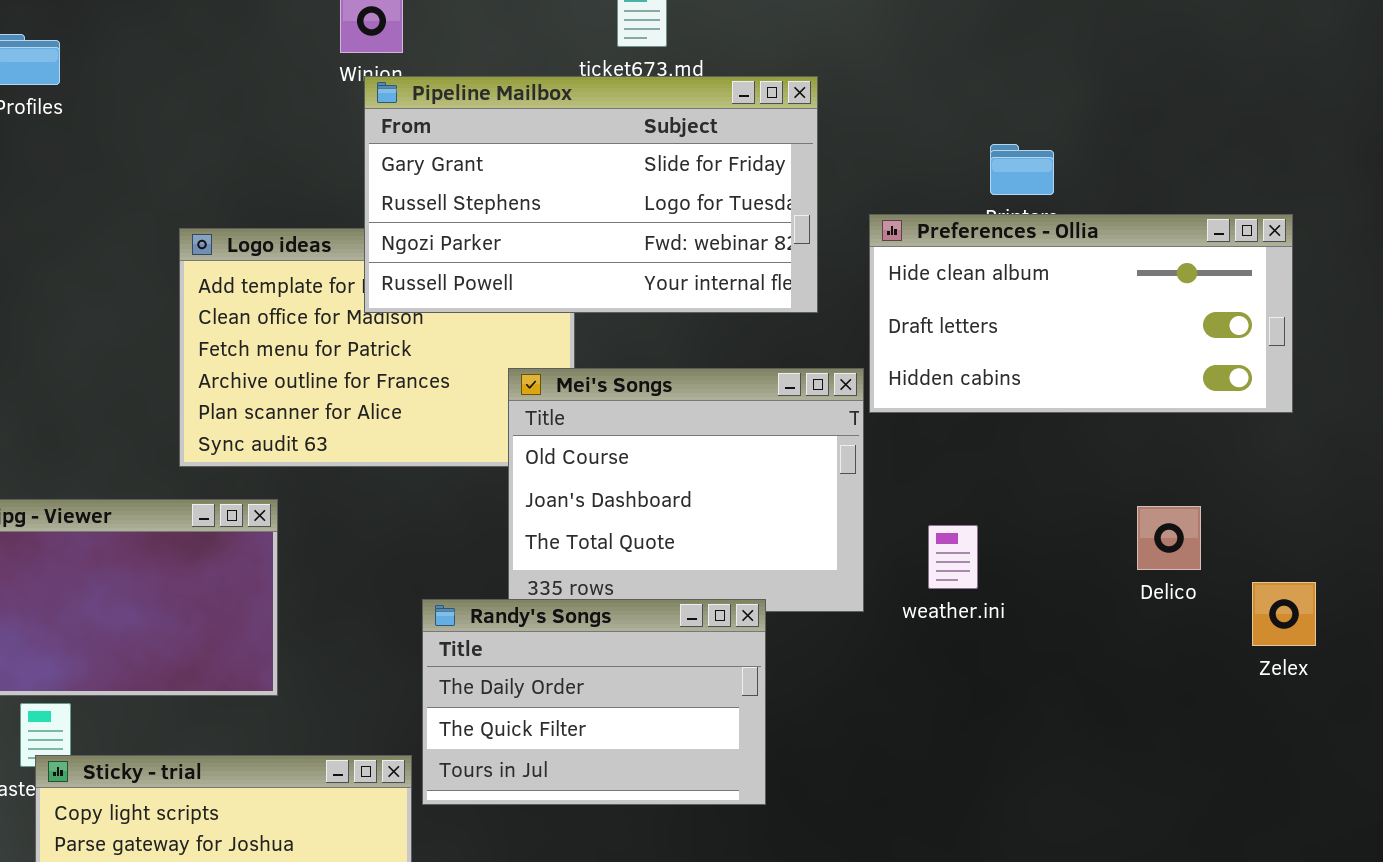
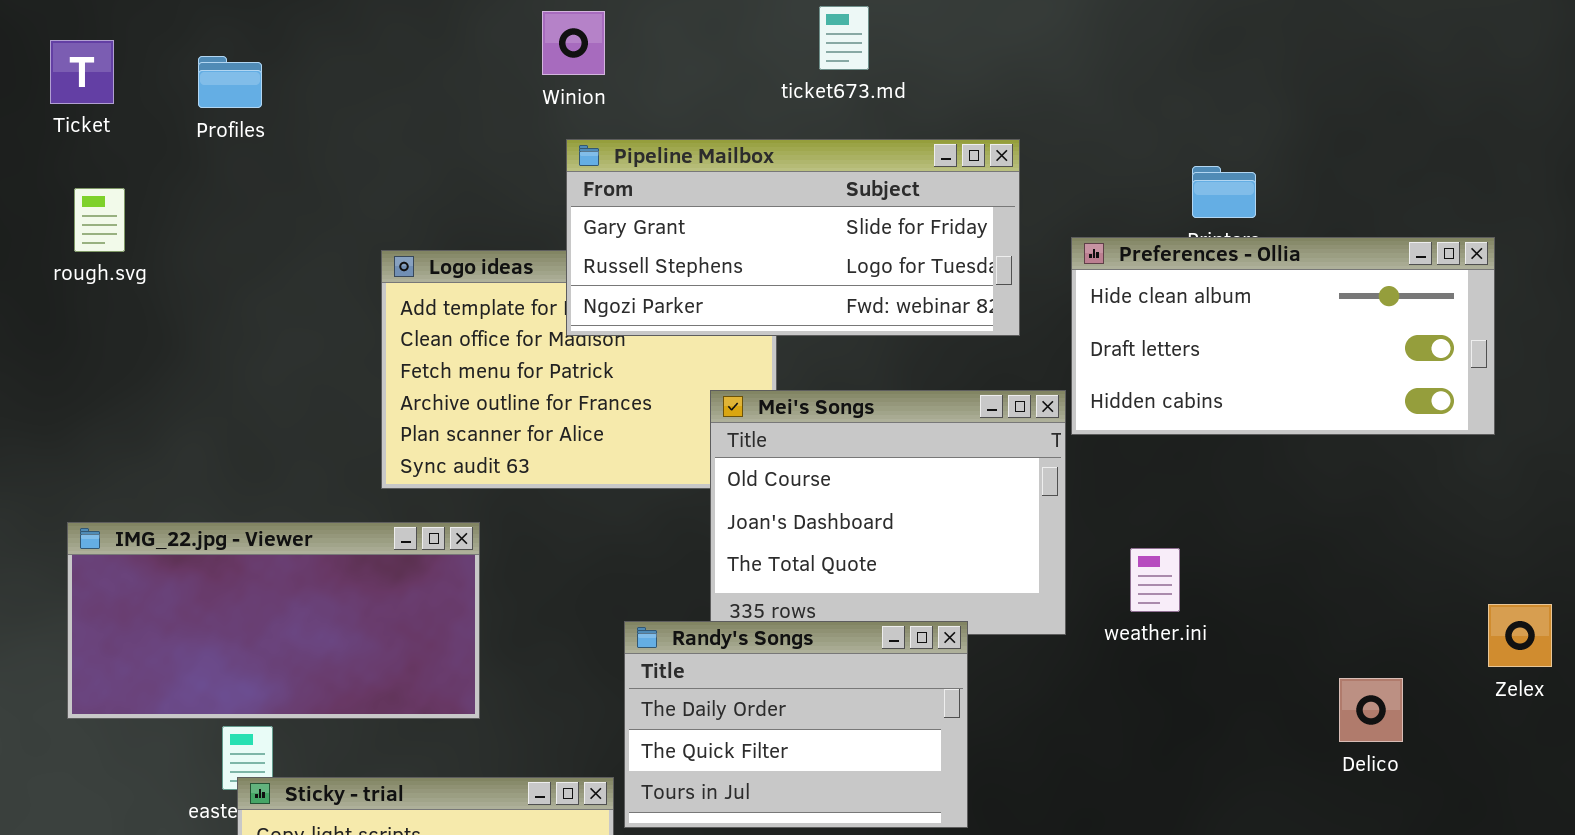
Pipeline Mailbox: [364,76,818,313] -> [566,139,1020,336], resized
Delico: [1137,506,1201,570] -> [1339,678,1403,742], moved
Zelex: [1252,582,1316,646] -> [1488,604,1552,667], moved

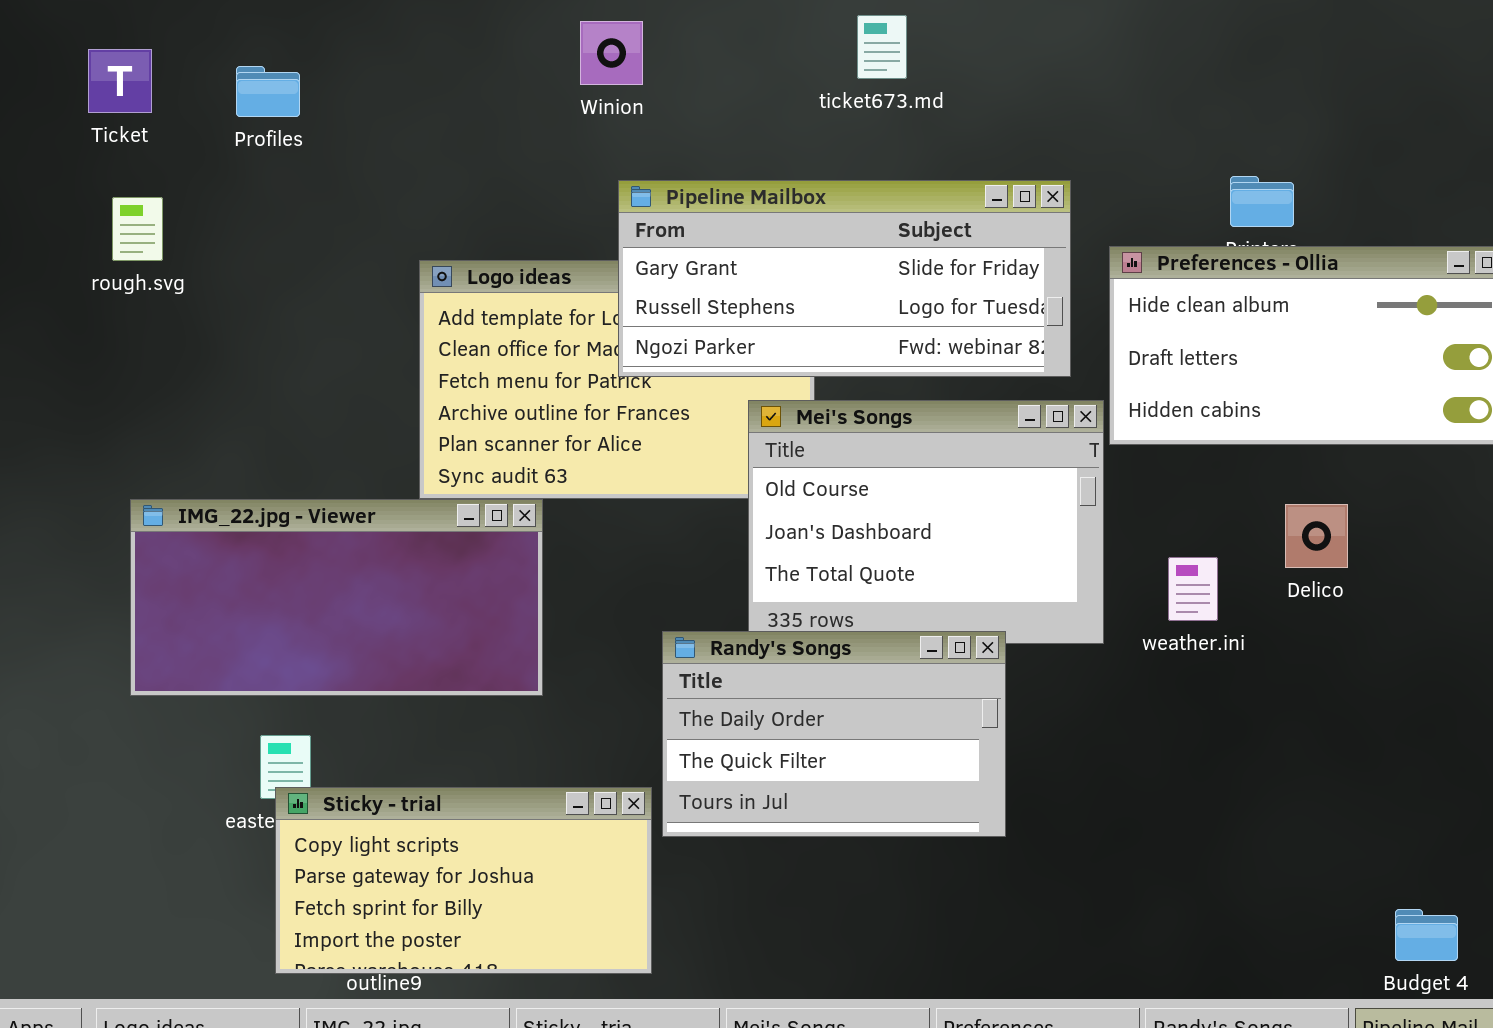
Pipeline Mailbox: [566,139,1020,336] -> [618,180,1071,377], moved
IMG_22.jpg - Viewer: [67,522,480,719] -> [130,499,543,696], moved
Delico: [1339,678,1403,742] -> [1285,504,1348,568], moved

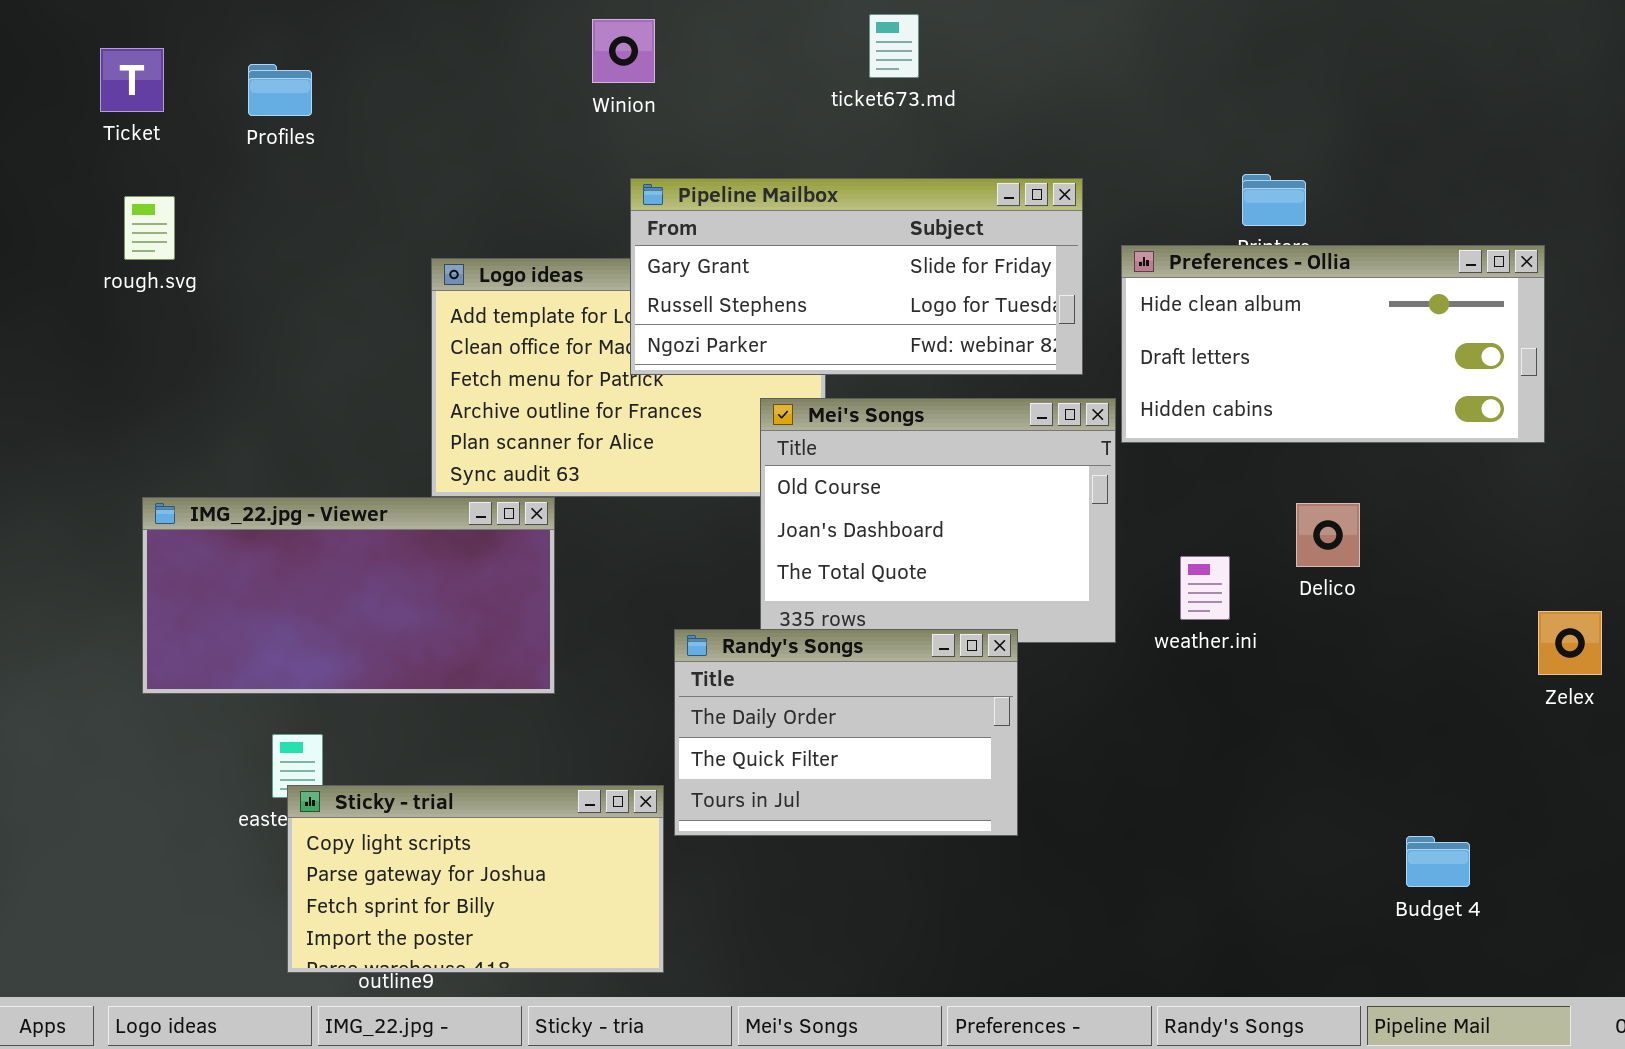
Budget 4: [1395,909,1458,961] -> [1406,836,1470,887], moved

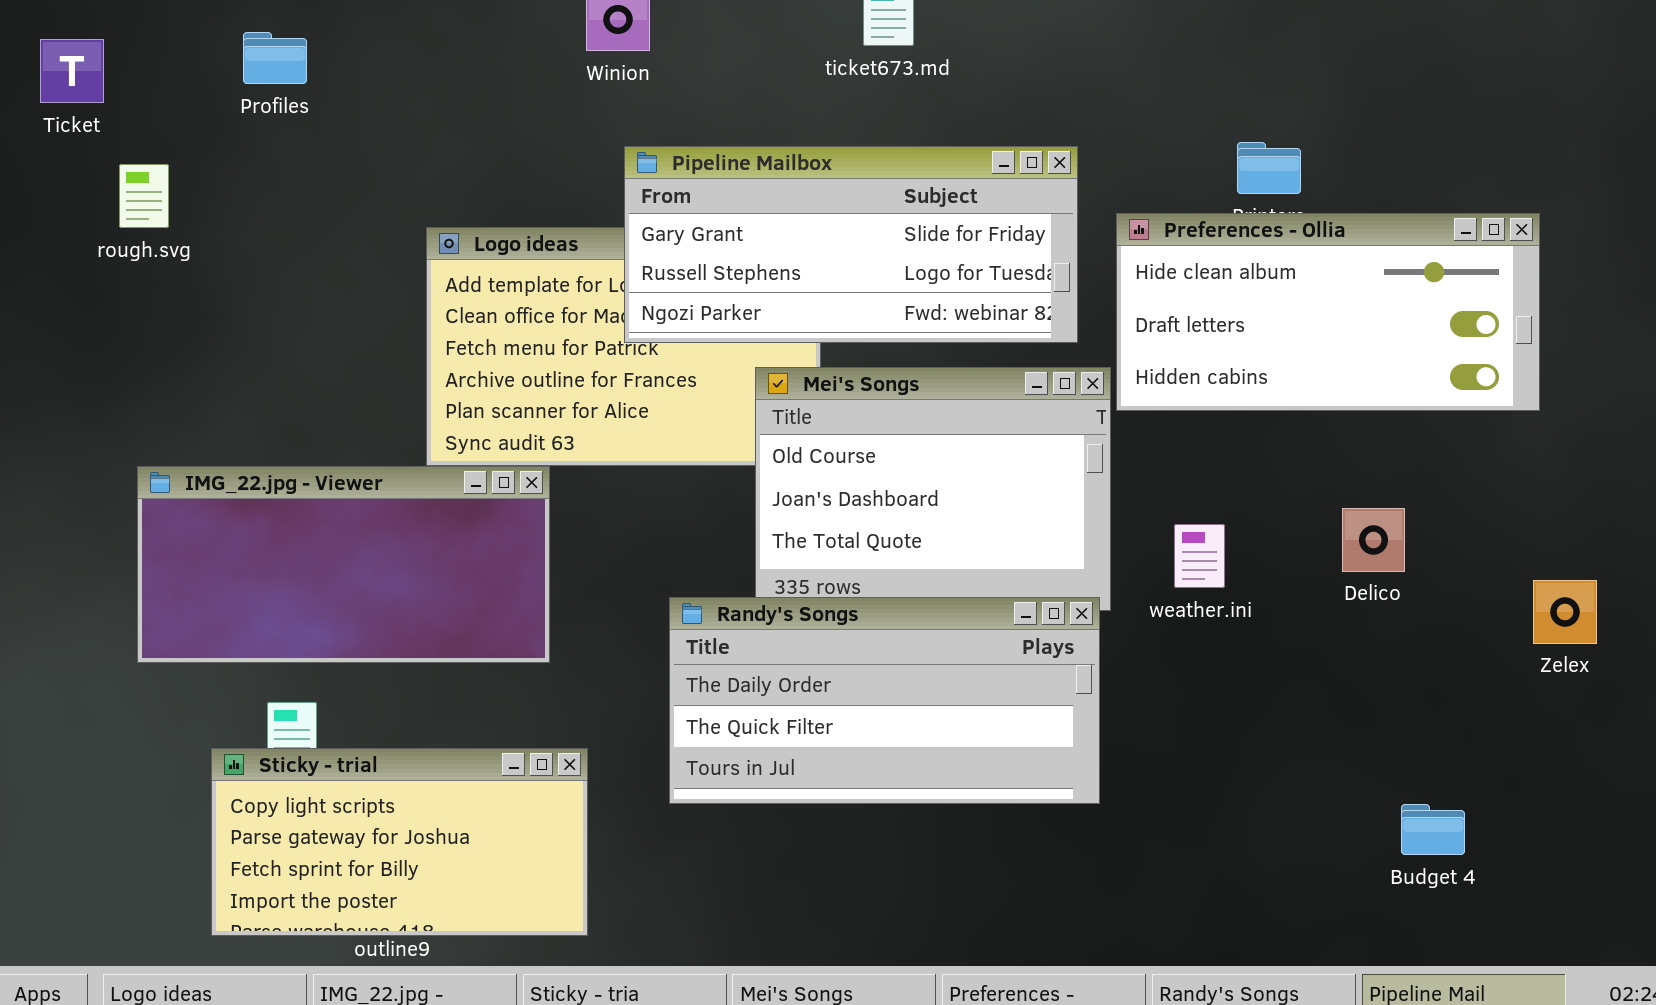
Ticket: [100,48,164,112] -> [40,39,104,103], moved
Delico: [1296,503,1360,567] -> [1342,508,1405,572], moved
Randy's Songs: [674,629,1018,836] -> [669,597,1100,804], resized
Sticky - trial: [287,785,664,973] -> [211,748,588,936], moved

